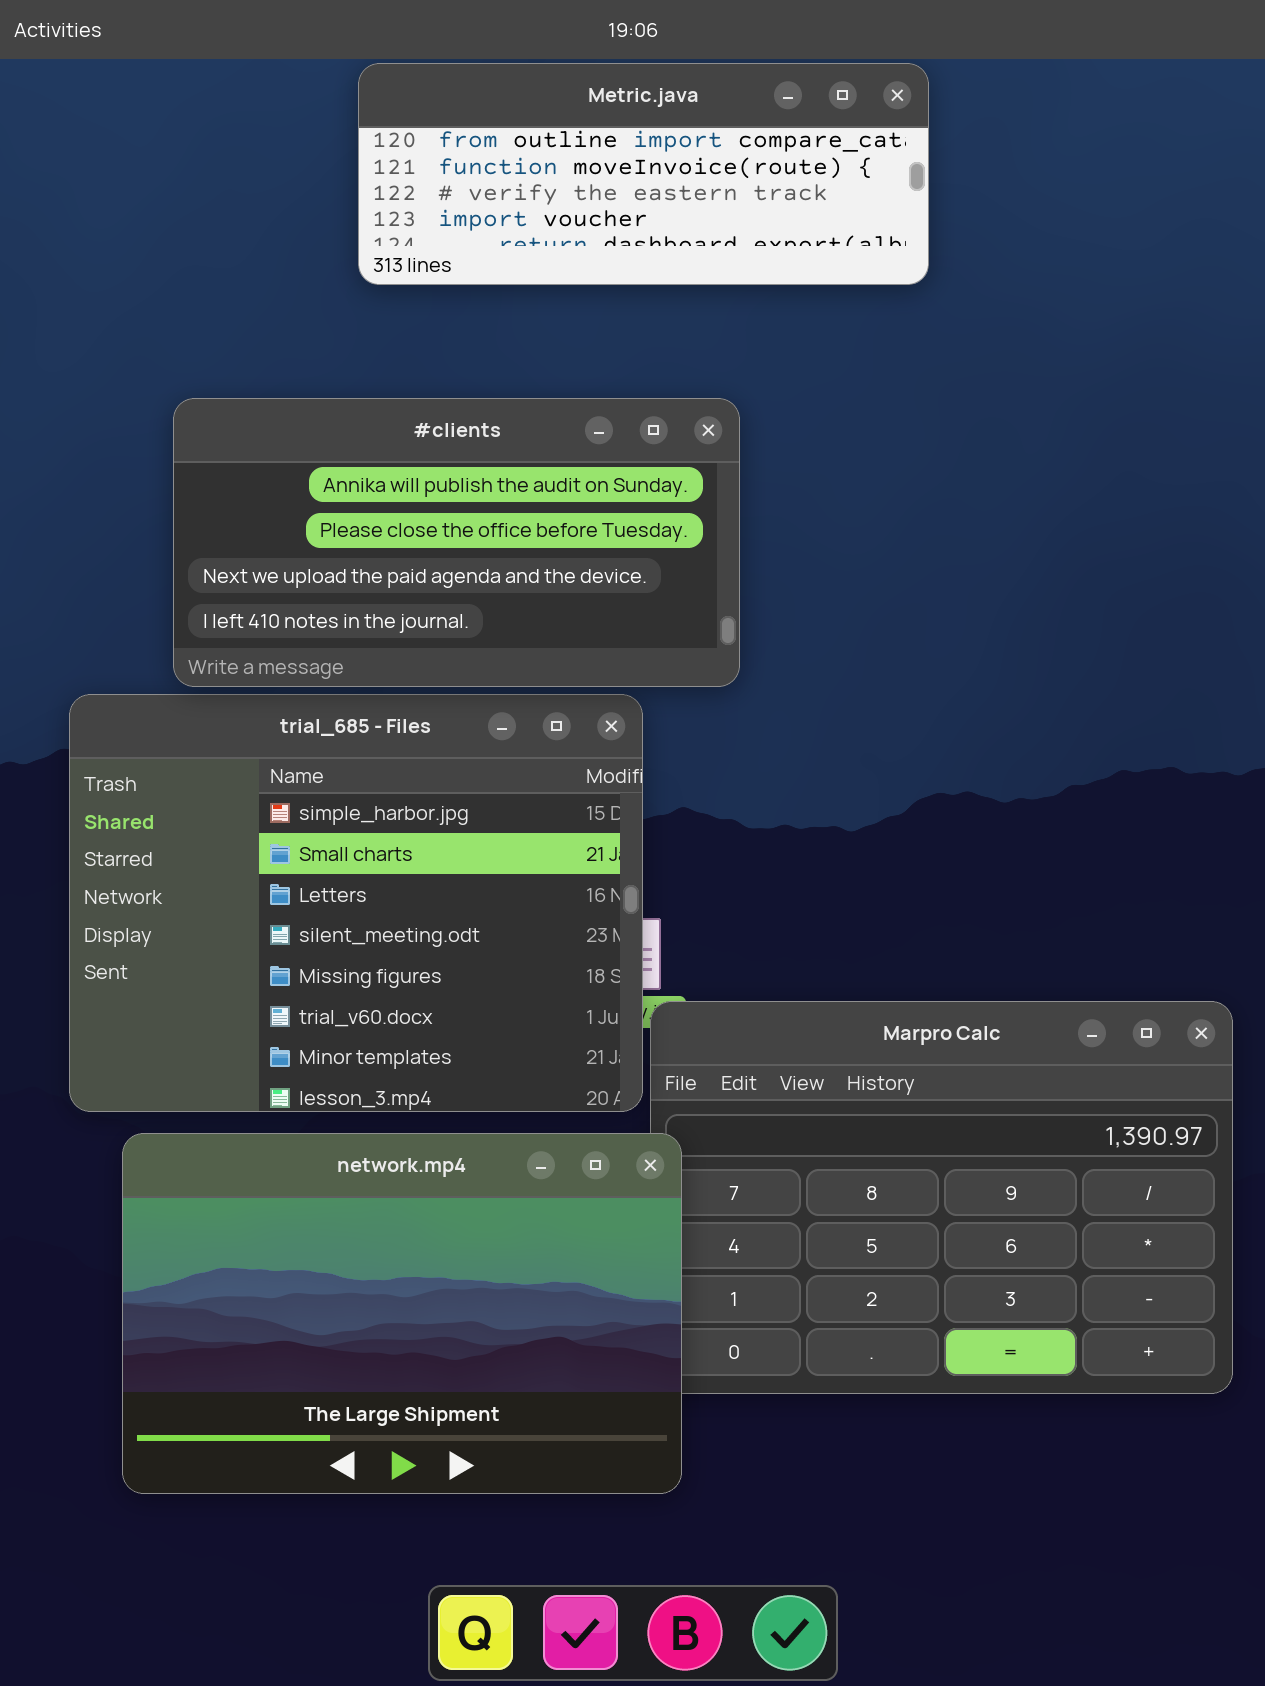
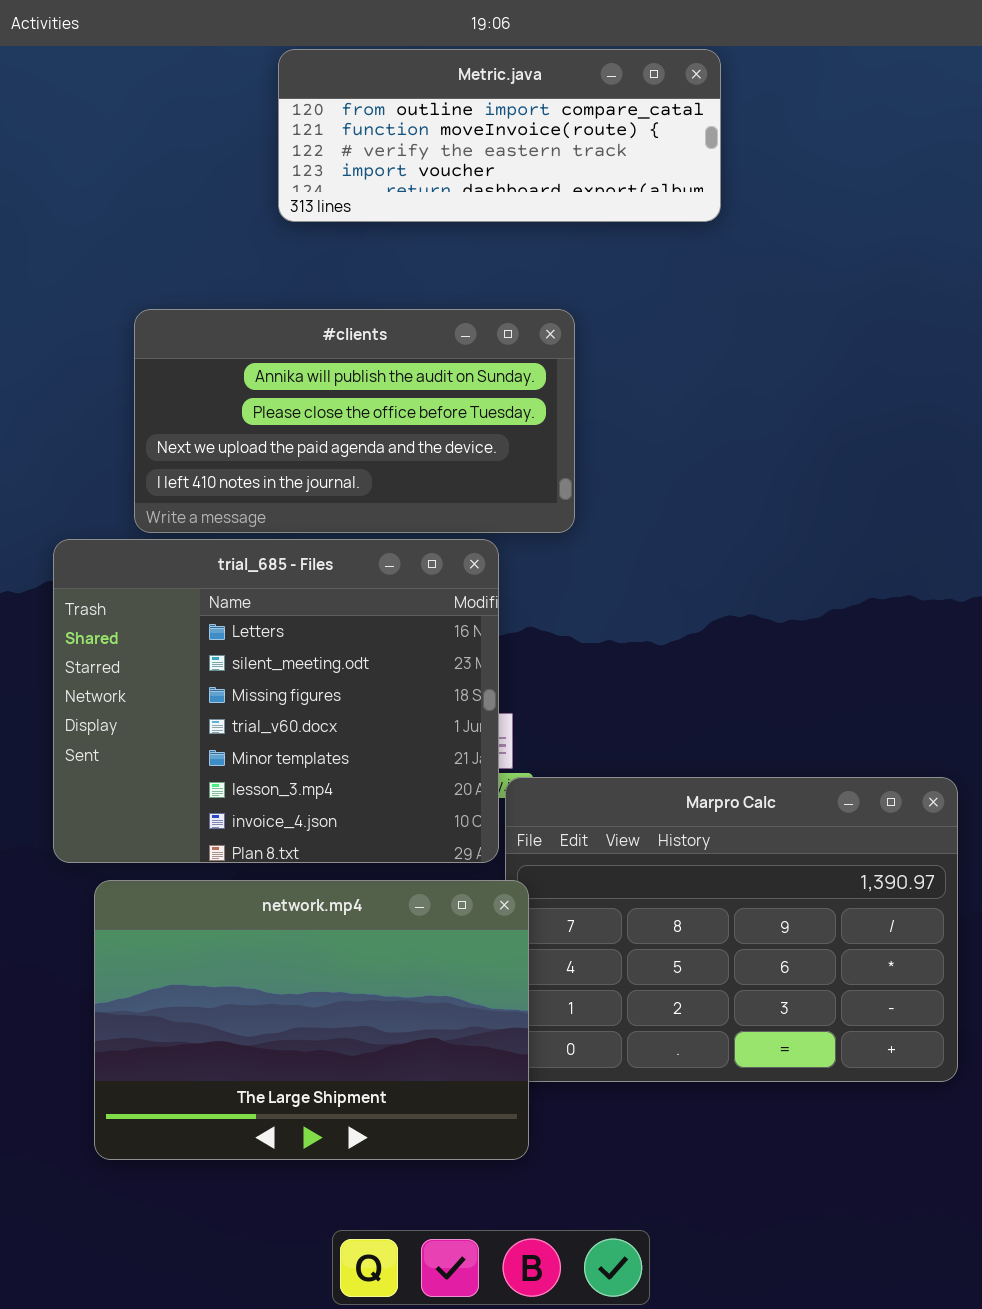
trial_685 - Files: [69,694,643,1112] -> [53,539,499,863], scrolled down 2 rows

